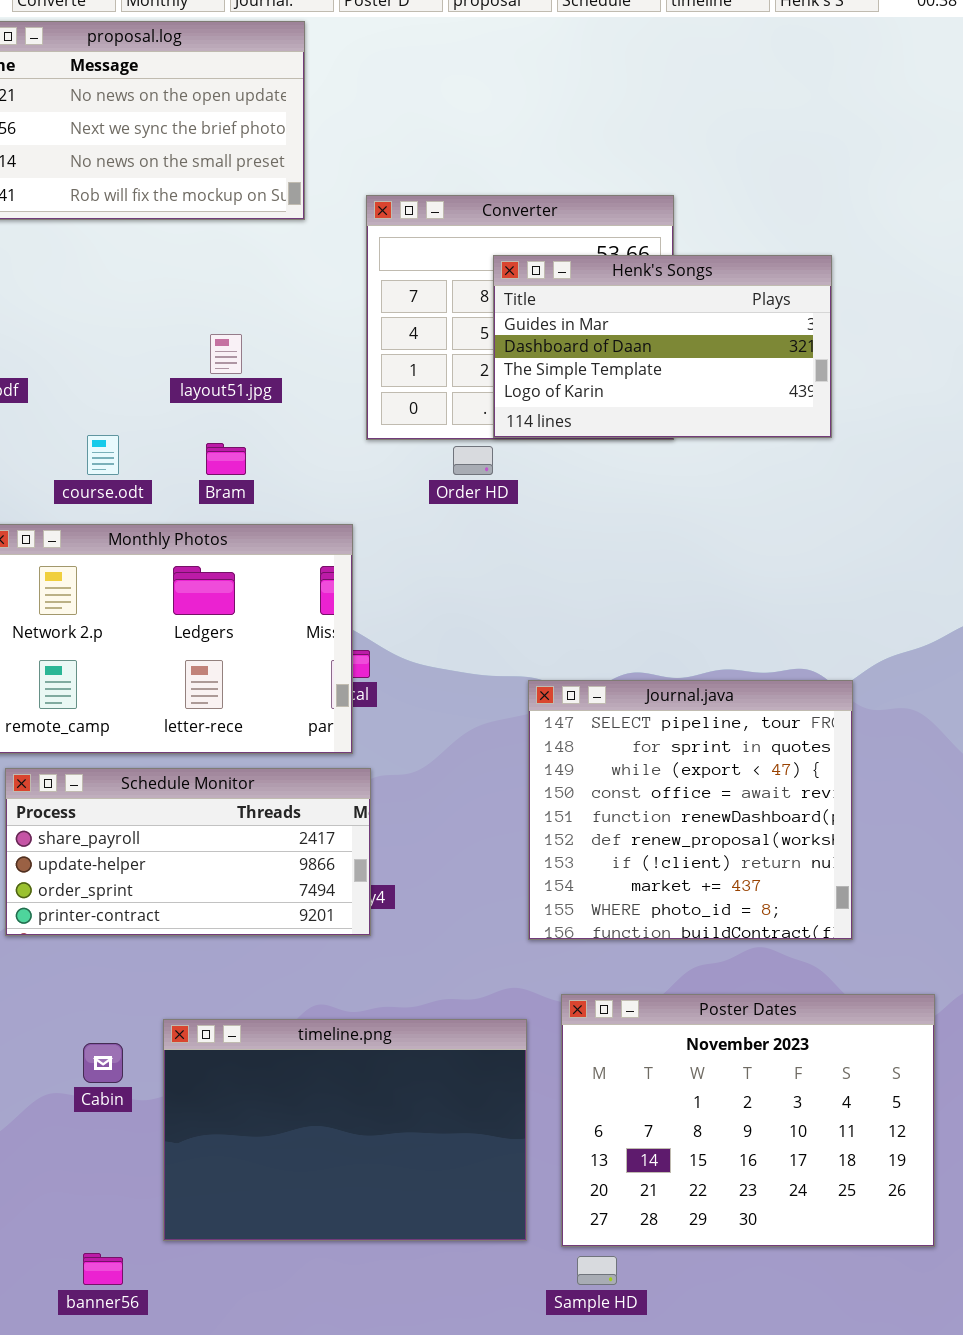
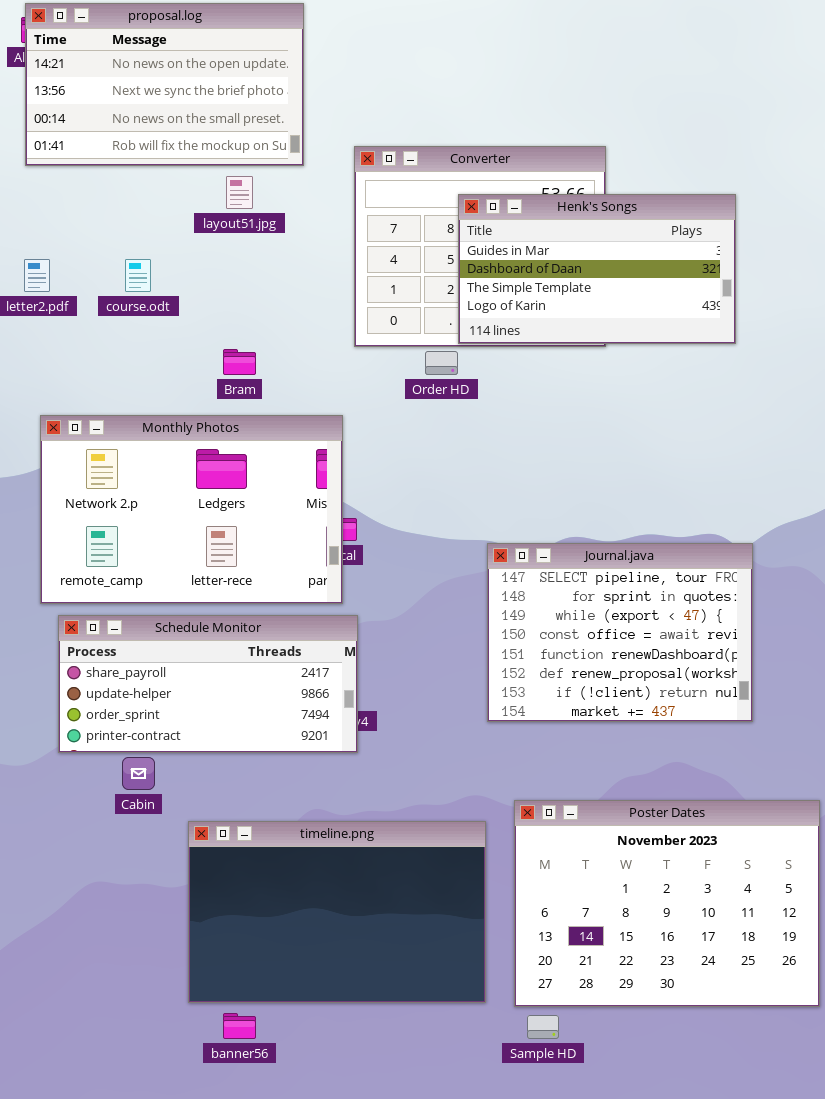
layout51.jpg: [210,334,242,374] -> [226,176,253,209], moved
course.odt: [87,435,119,475] -> [125,259,151,292], moved
Journal.java: [528,680,853,940] -> [487,543,753,722], resized
Cabin: [83,1043,123,1083] -> [122,757,155,790], moved
banner56: [83,1253,123,1285] -> [223,1013,256,1039], moved

